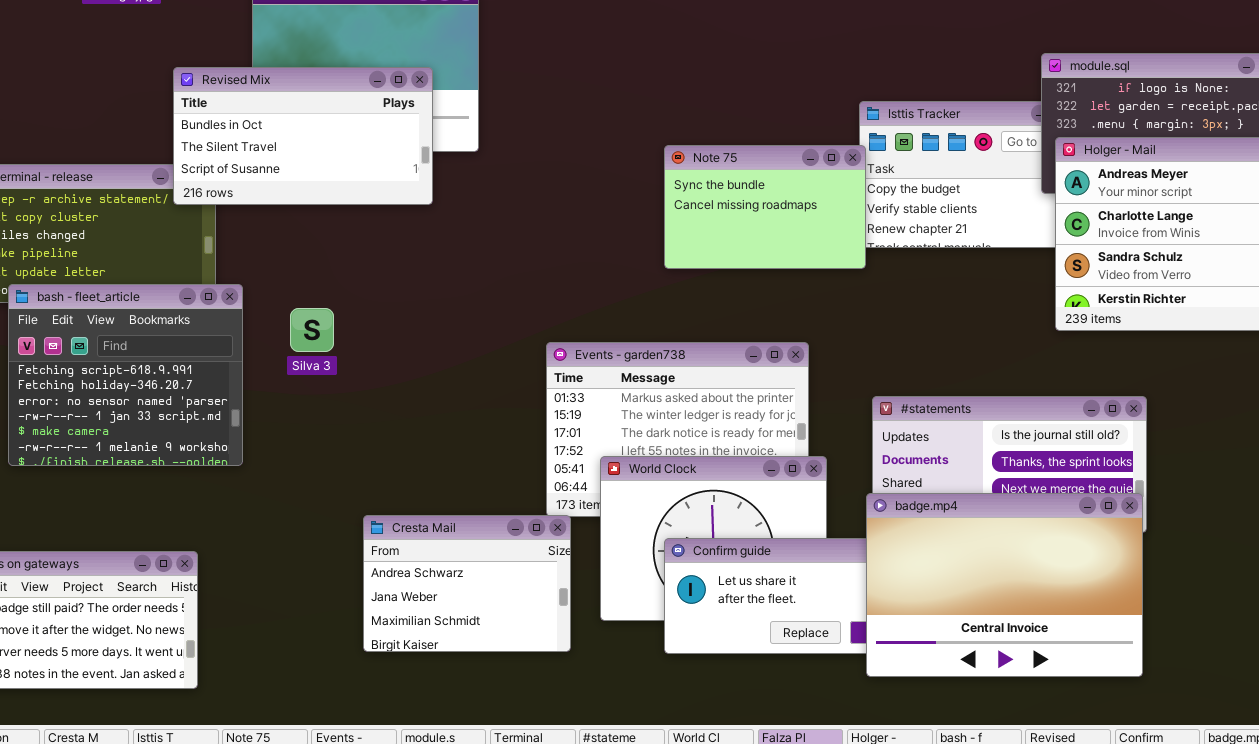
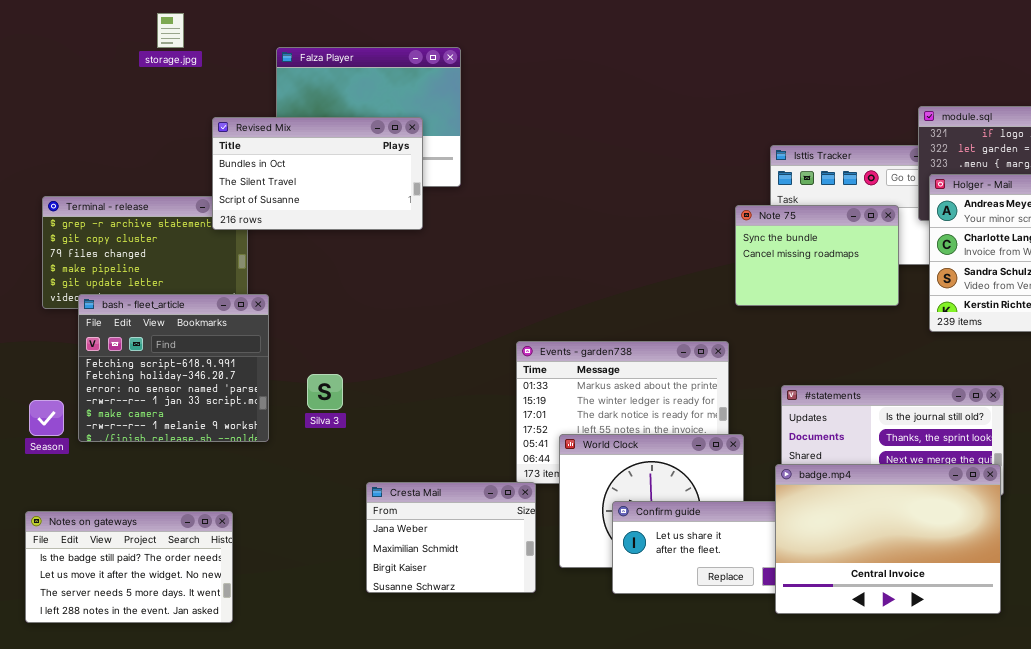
Note 75: [664,145,866,269] -> [735,205,899,306], moved
Silva 3: [290,308,334,352] -> [307,374,343,410], moved
Cresta Mail: [363,515,571,652] -> [366,482,536,593], scrolled down 1 row

